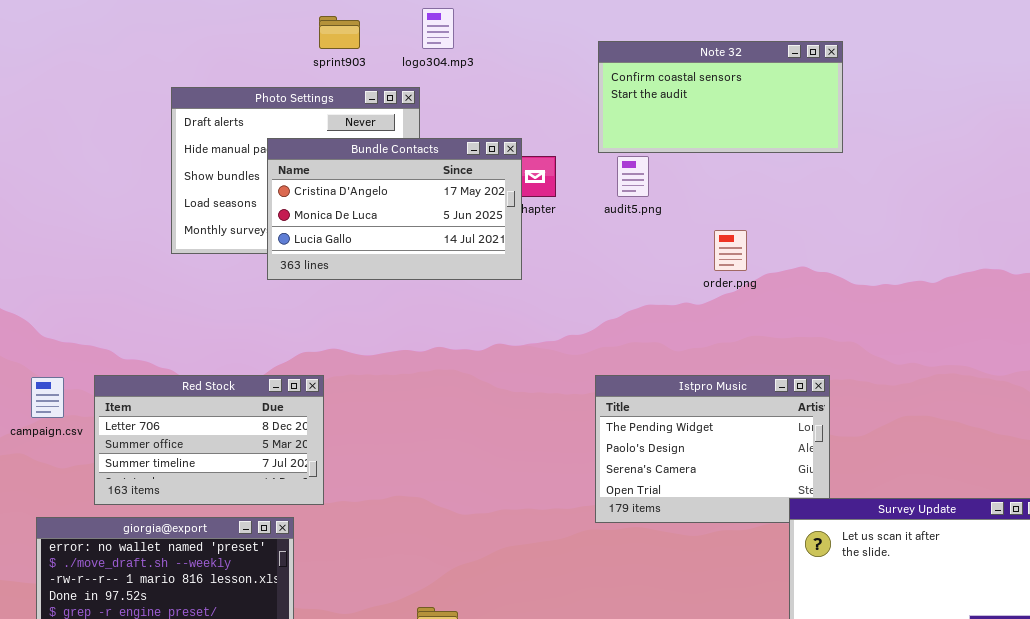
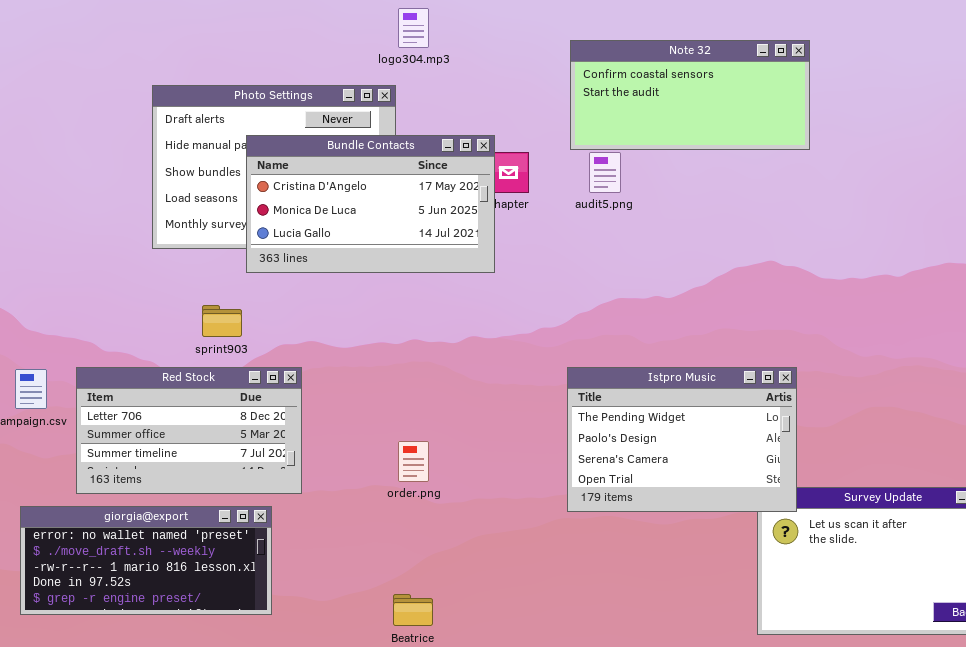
sprint903: [319,16,360,49] -> [202,305,242,337], moved
order.png: [714,230,747,271] -> [398,441,429,482], moved
Istpro Music: [595,375,830,523] -> [567,367,797,512], raised

